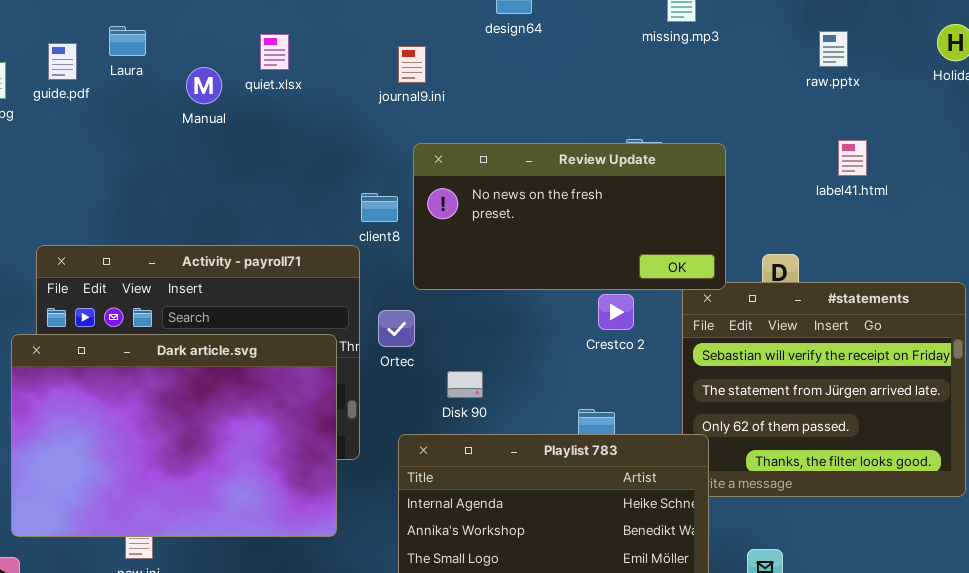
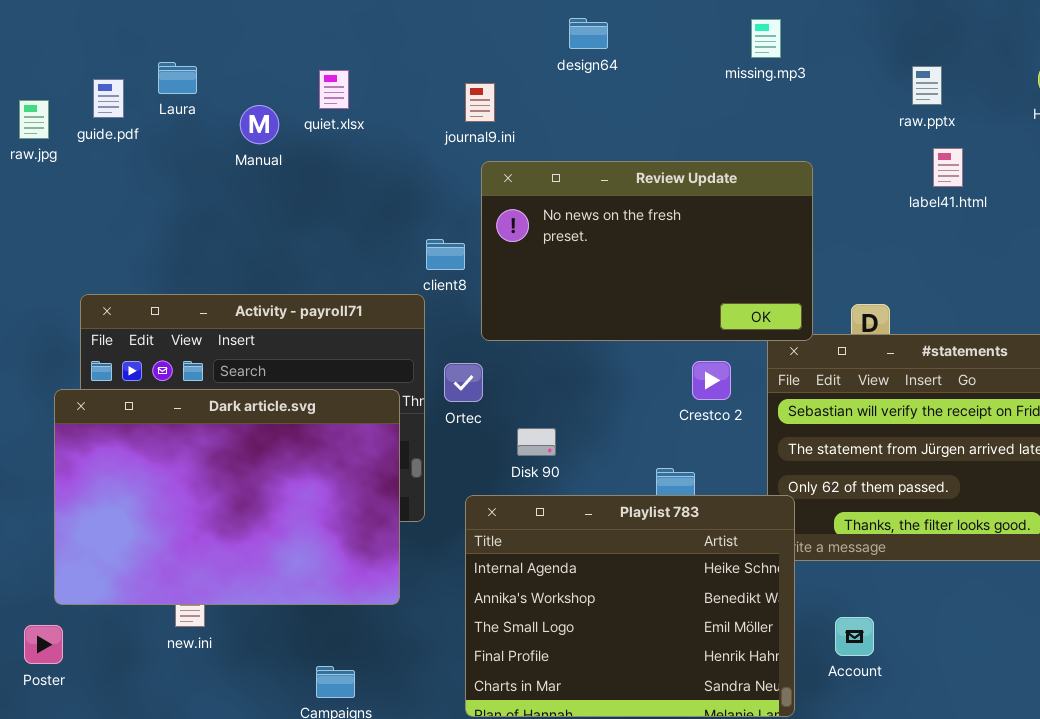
label41.html: [838,140,867,176] -> [933,148,963,187], moved
Review Update: [413,143,726,290] -> [481,161,813,341], resized
Crestco 2: [598,294,634,330] -> [692,361,731,400], moved

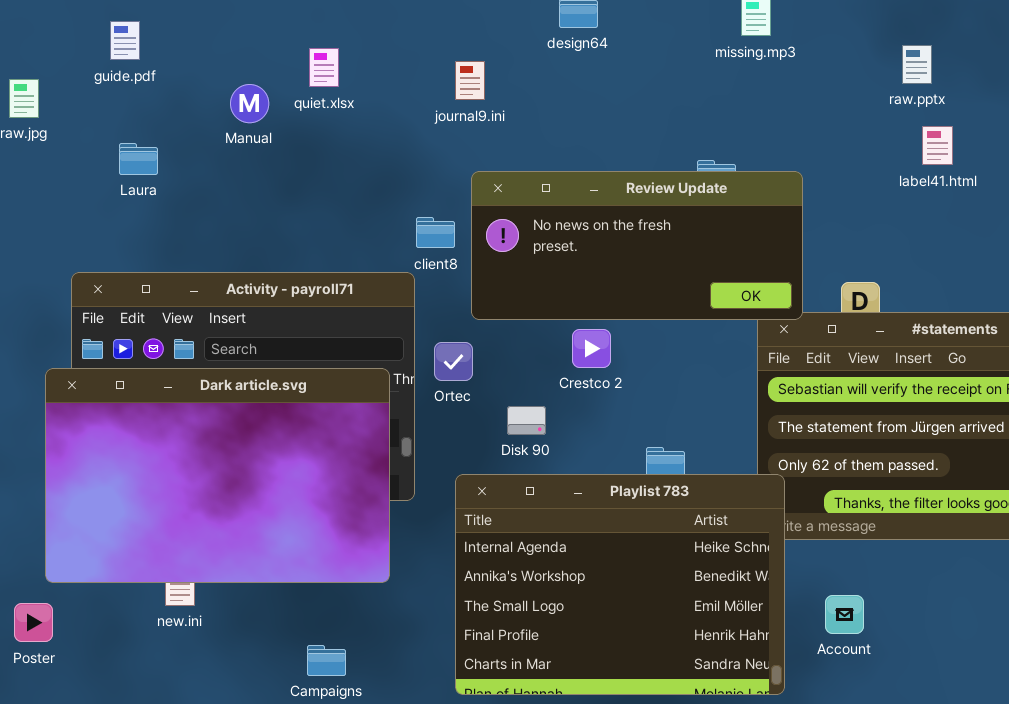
Laura: [158,62,197,94] -> [119,143,158,175], moved
guide.pdf: [93,79,124,118] -> [110,21,140,60], moved
Review Update: [481,161,813,341] -> [471,171,803,320], resized
Crestco 2: [692,361,731,400] -> [572,329,611,368], moved

